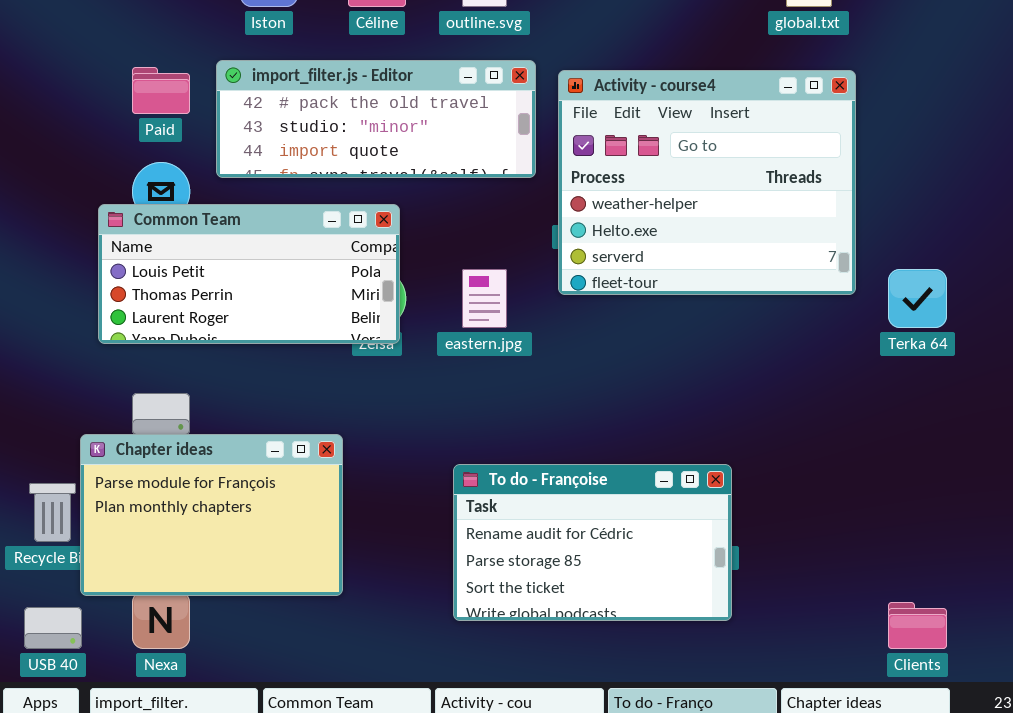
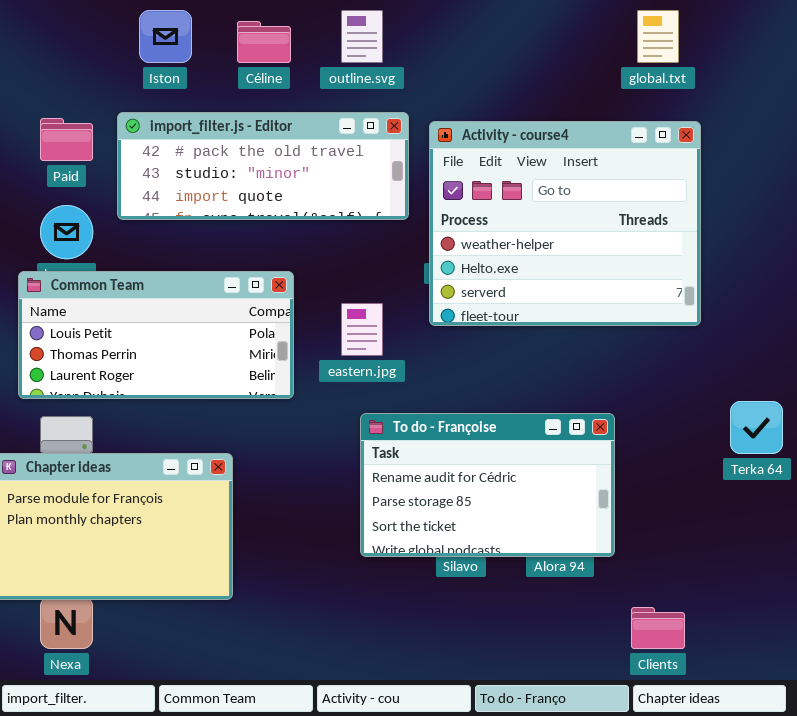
Common Team: [98,204,400,344] -> [18,271,294,399], moved
Terka 64: [888,269,947,328] -> [730,401,783,454], moved
To do - Françoise: [453,464,732,621] -> [360,413,615,557], moved
Clients: [888,602,947,649] -> [631,607,685,649], moved

